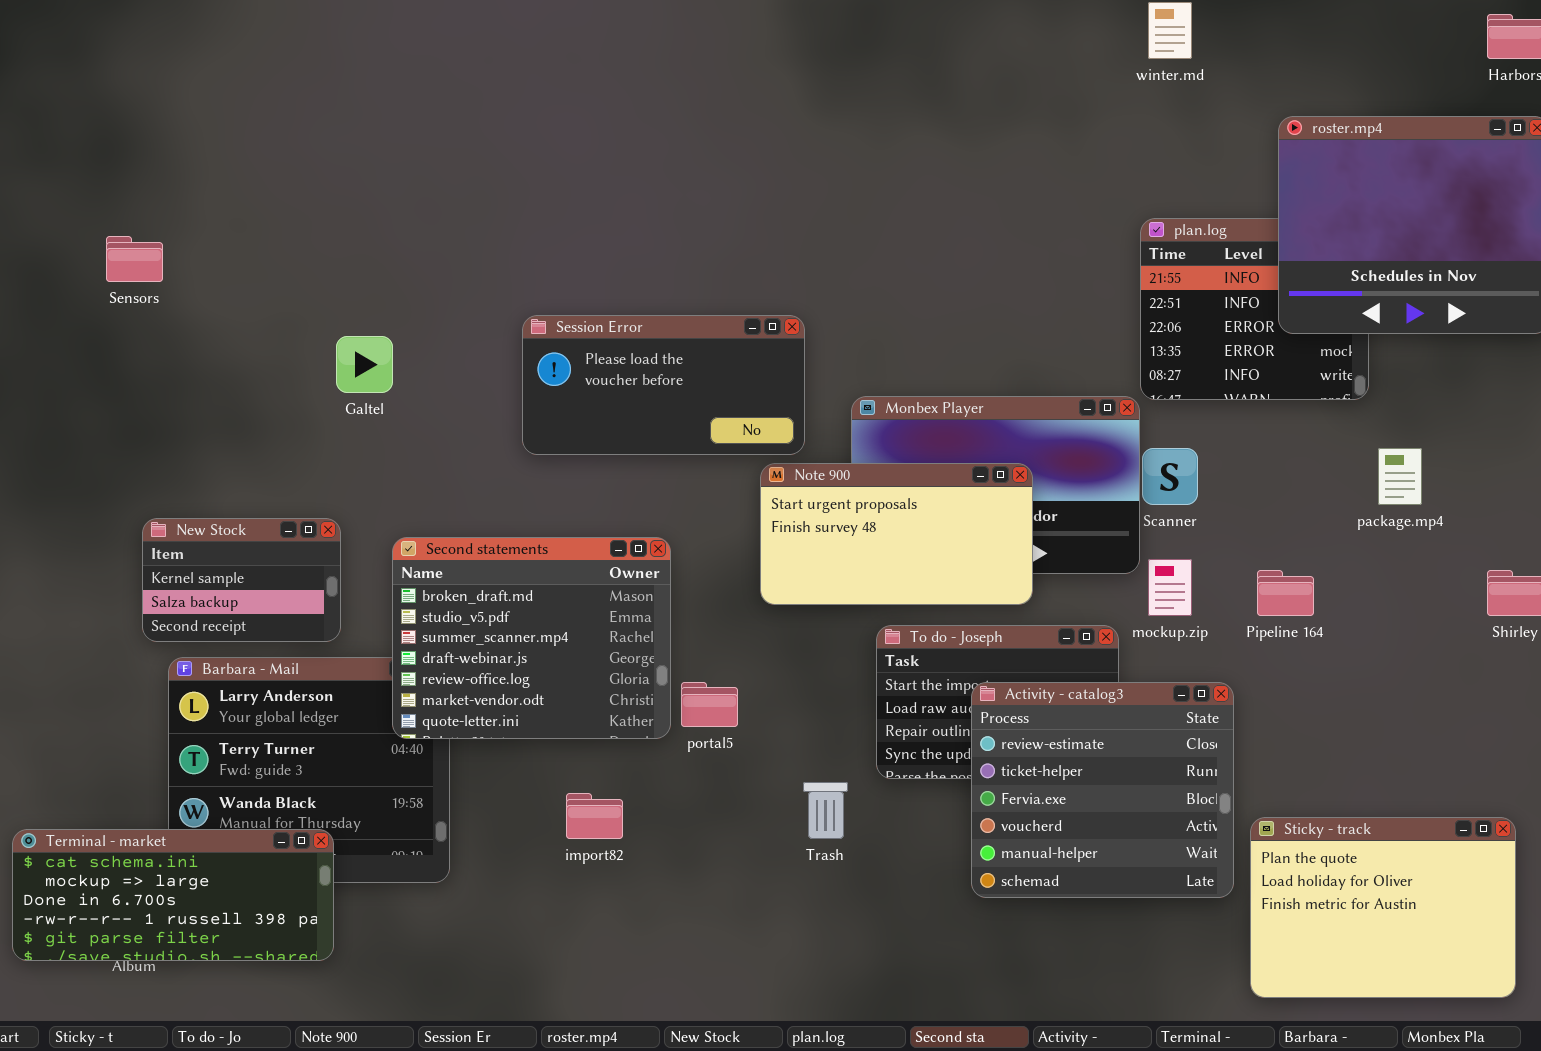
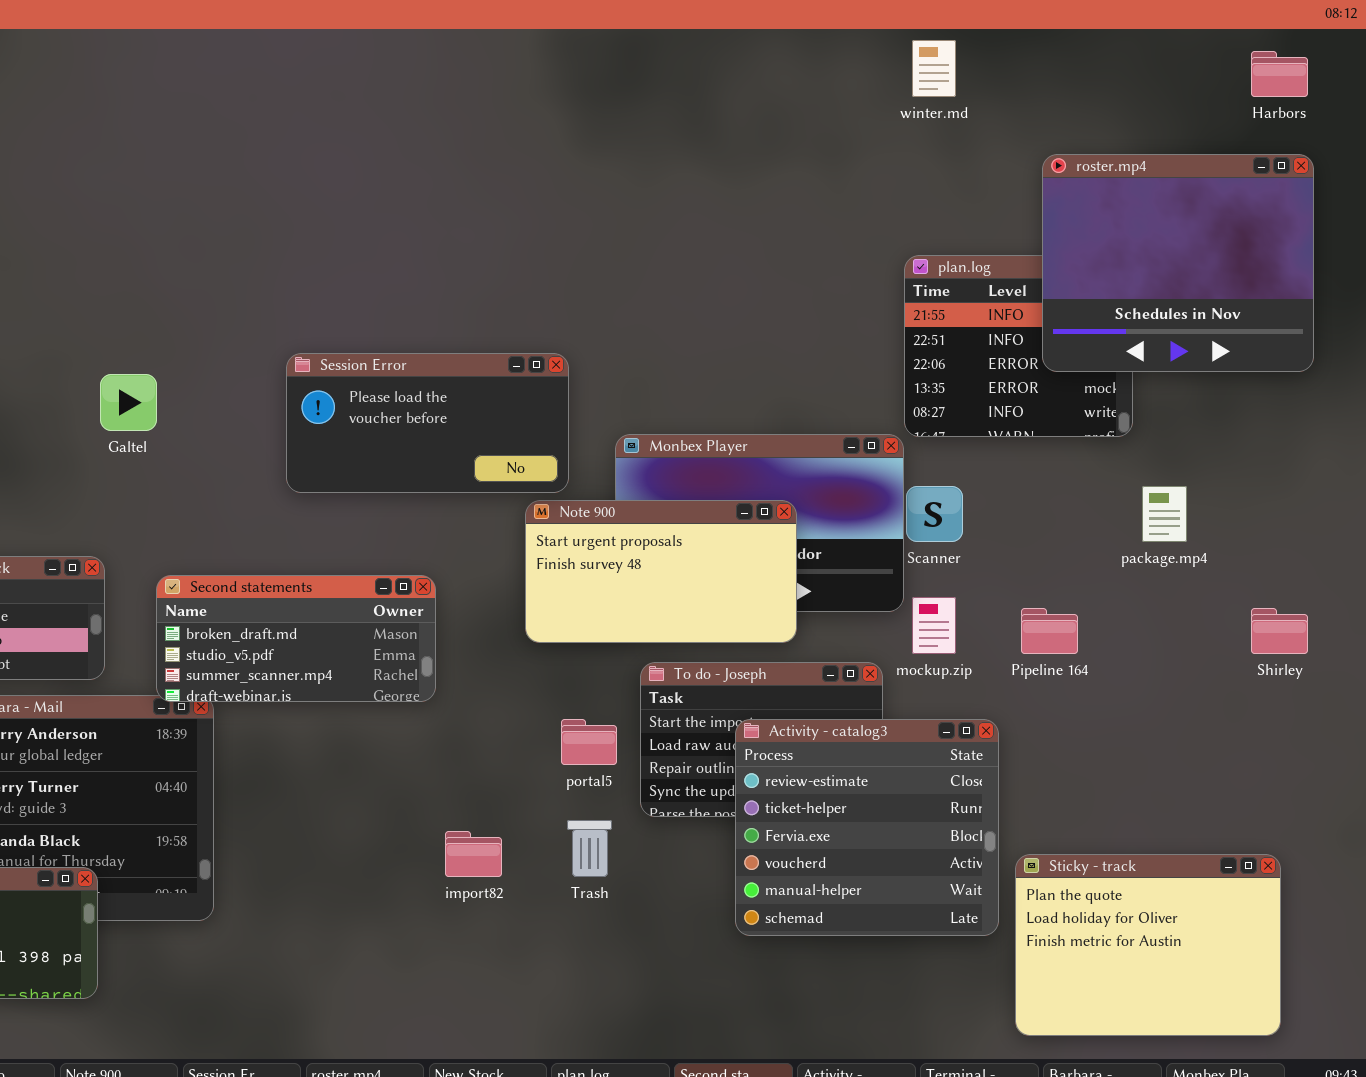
Second statements: [392,537,671,739] -> [156,575,436,702], resized
portal5: [681,682,738,727] -> [561,719,617,765], moved
import82: [566,793,623,839] -> [445,831,502,877], moved

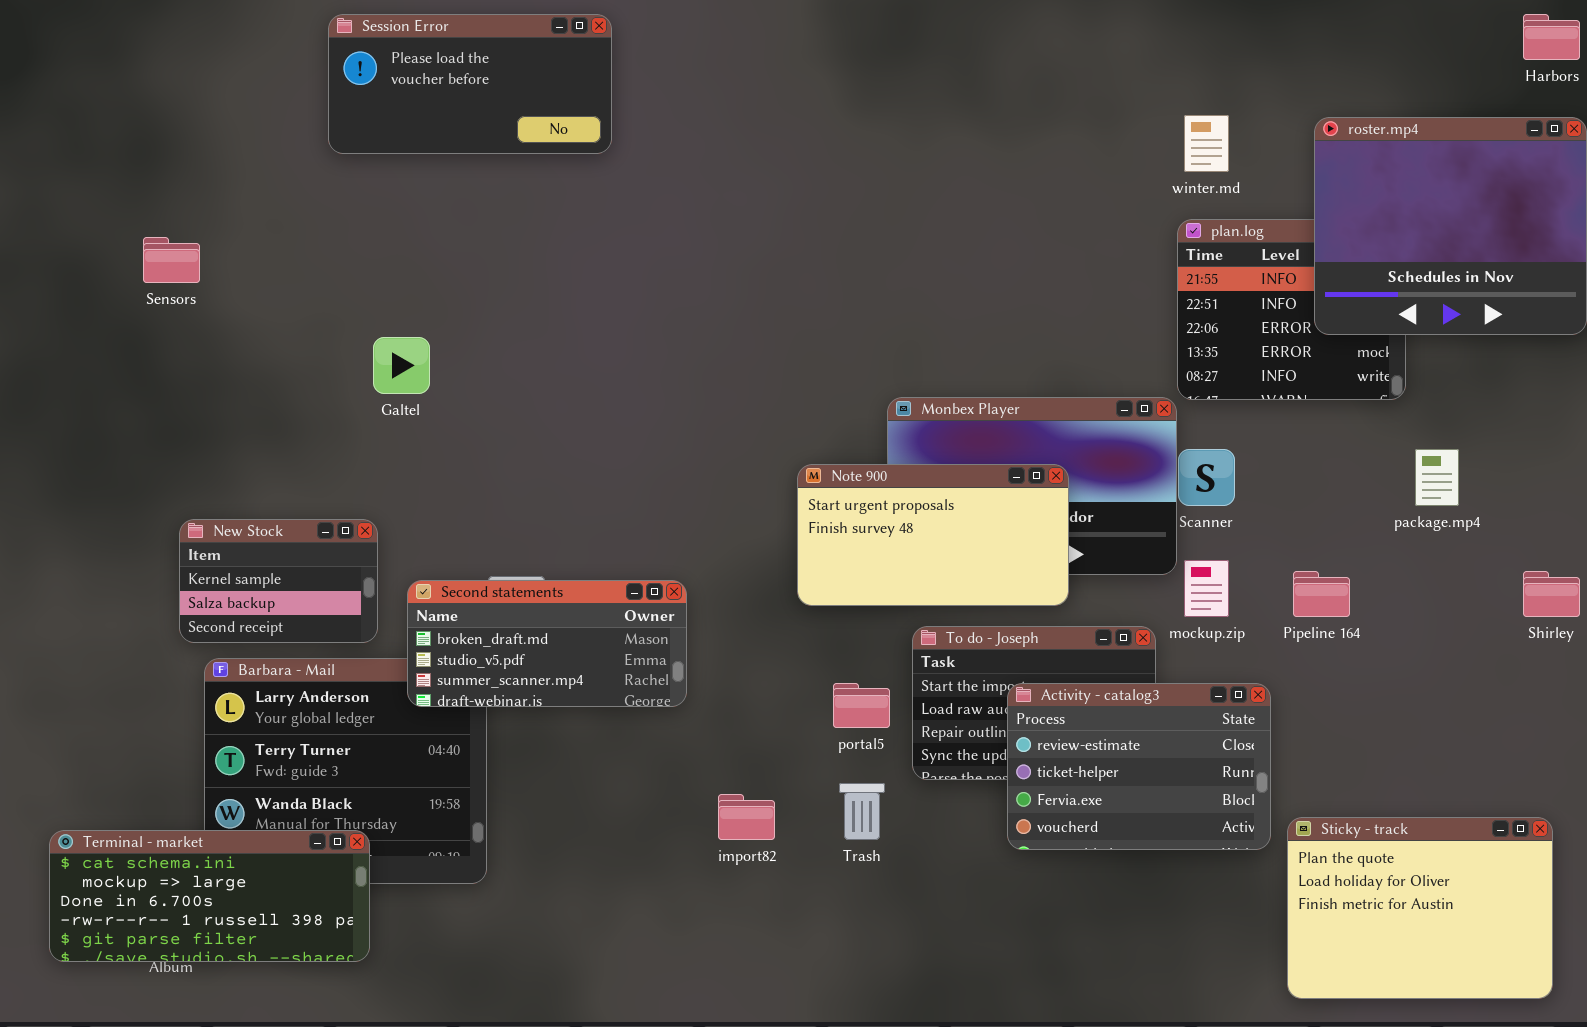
winter.md: [912,40,956,97] -> [1184,115,1229,172], moved
Session Error: [286,353,569,493] -> [328,14,612,154], moved
Second statements: [156,575,436,702] -> [407,580,687,707], moved
Activity - catalog3: [735,719,999,936] -> [1007,683,1271,850], resized

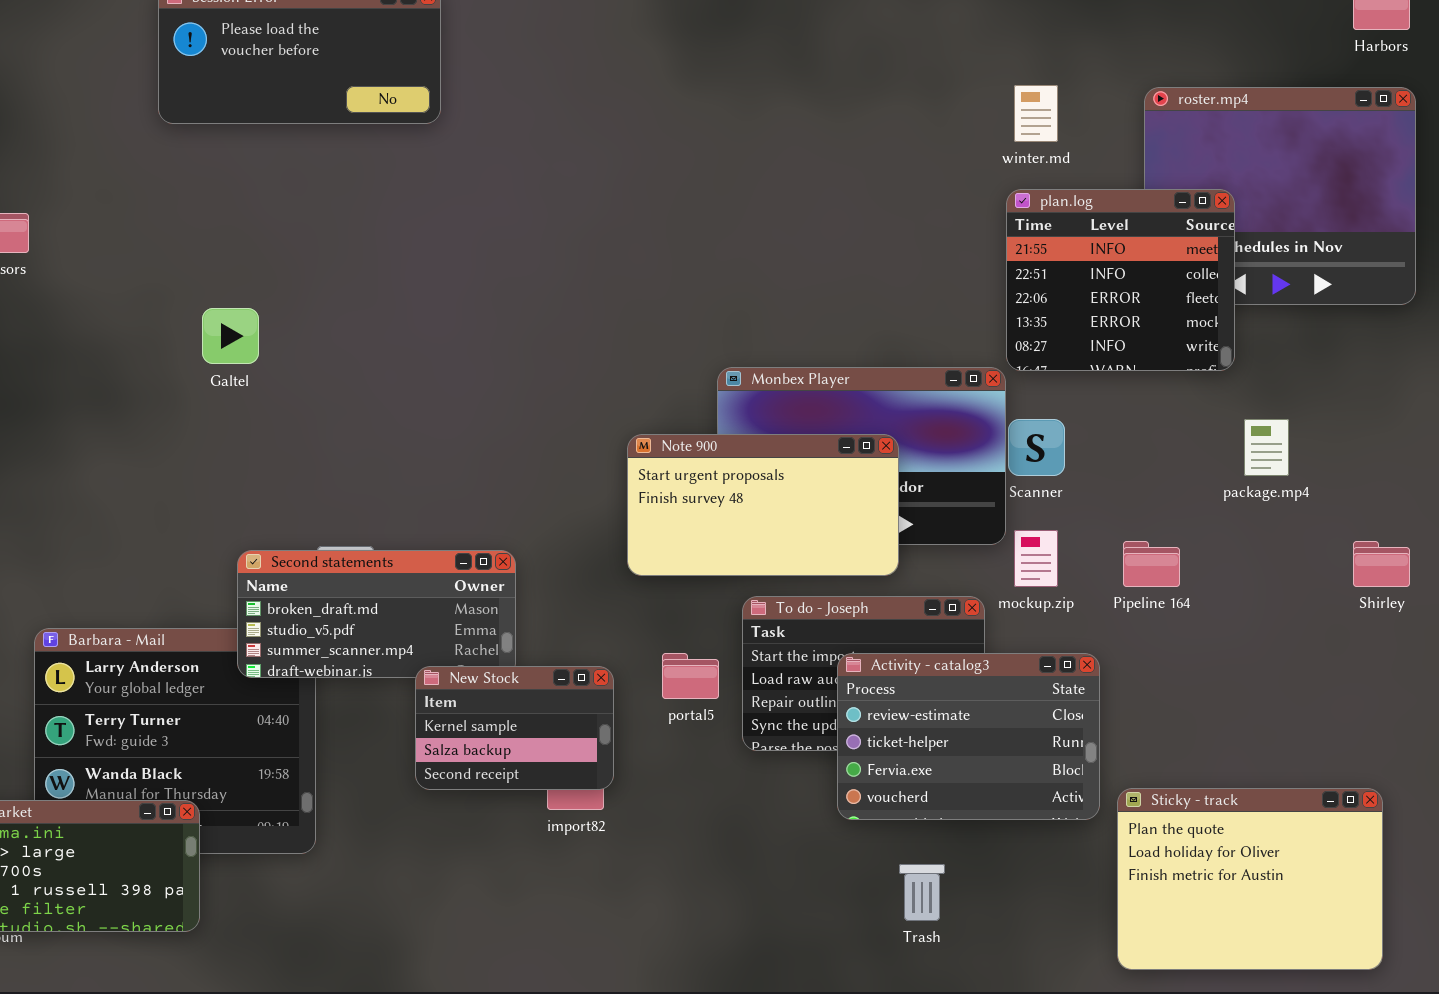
plan.log: [1177,219,1406,400] -> [1006,189,1235,371], raised
New Stock: [179,519,378,643] -> [415,666,614,790], moved
Trash: [839,783,885,840] -> [899,864,945,921], moved

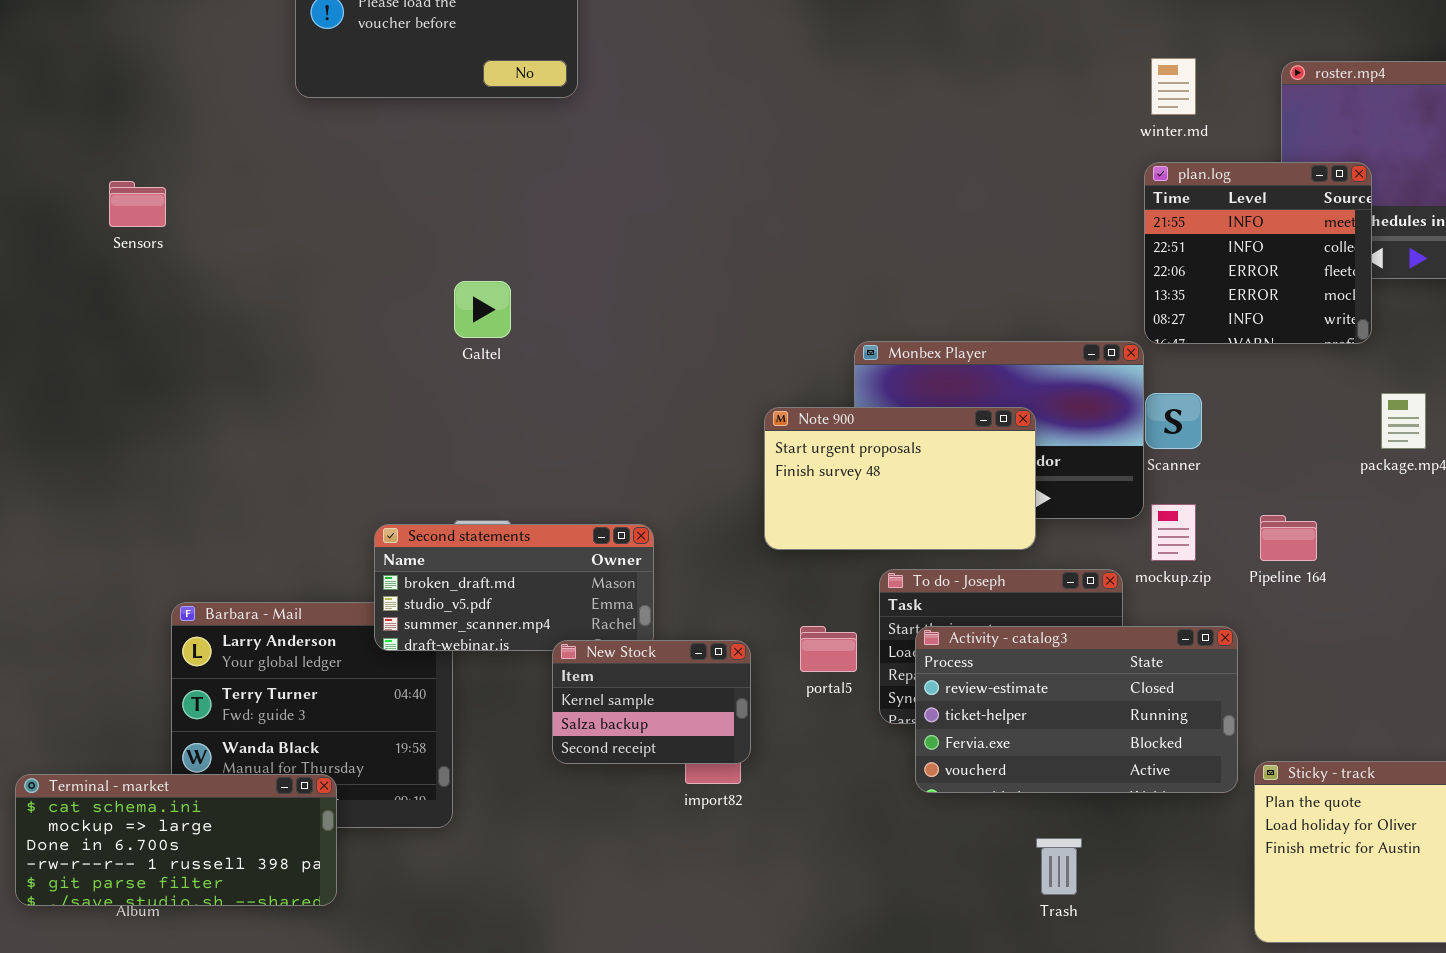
Galtel: [202,308,259,364] -> [454,281,511,338], moved
Activity - catalog3: [837,653,1100,820] -> [915,626,1238,793], resized

